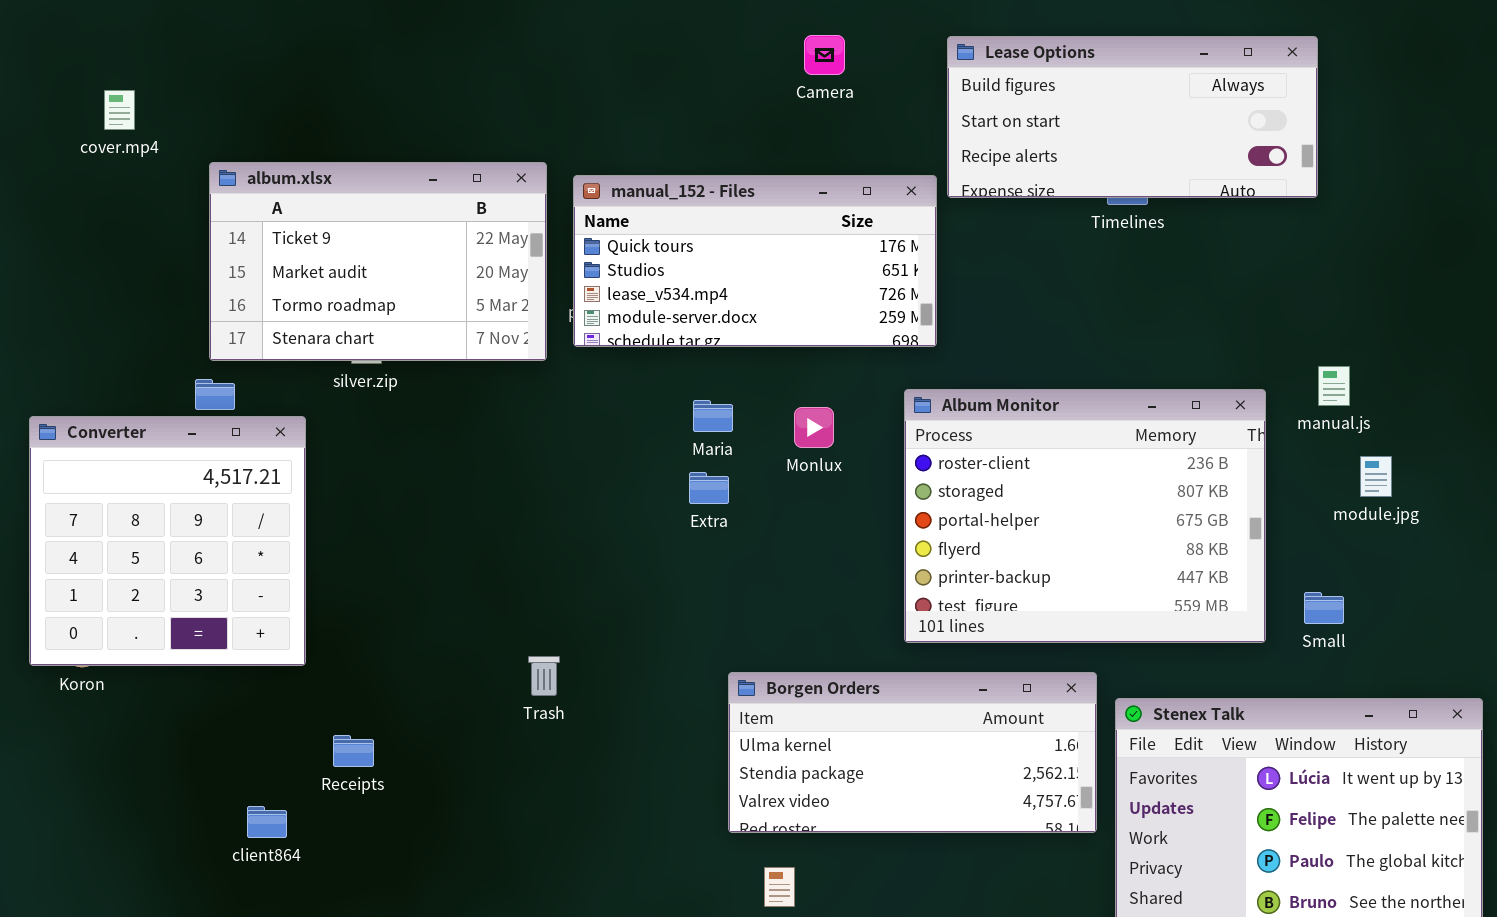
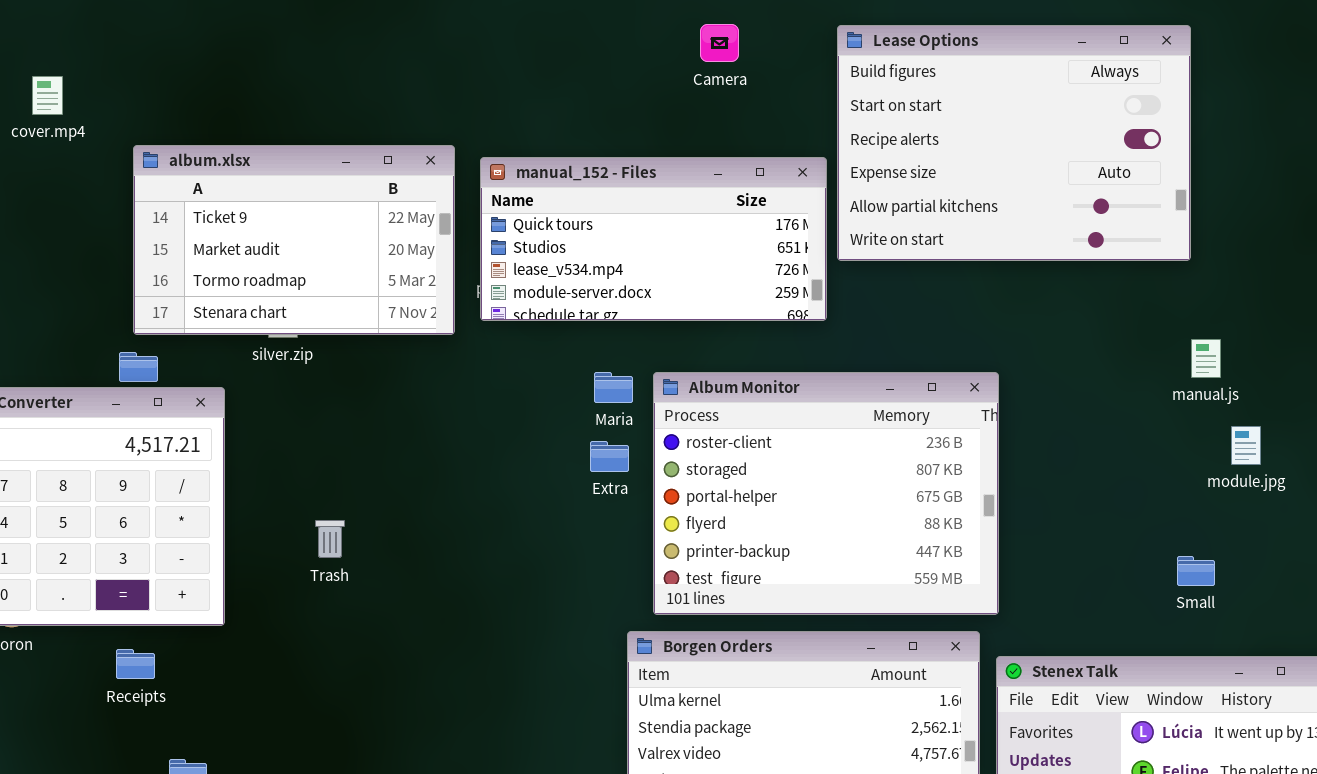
Lease Options: [947,36,1318,198] -> [837,25,1191,261], resized
Album Monitor: [904,389,1266,643] -> [653,372,999,615], moved
Trash: [528,656,560,696] -> [315,520,345,558], moved
Receipts: [333,735,374,767] -> [116,649,155,679], moved

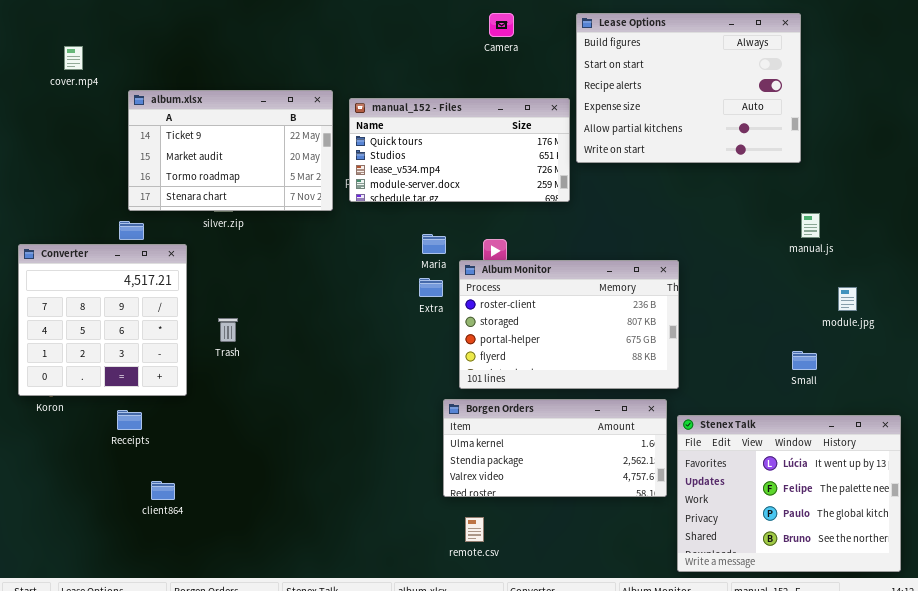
Album Monitor: [653,372,999,615] -> [459,260,679,389], resized
module.jpg: [1231,426,1261,465] -> [838,287,857,311], moved
Trash: [315,520,345,558] -> [218,318,238,342], moved

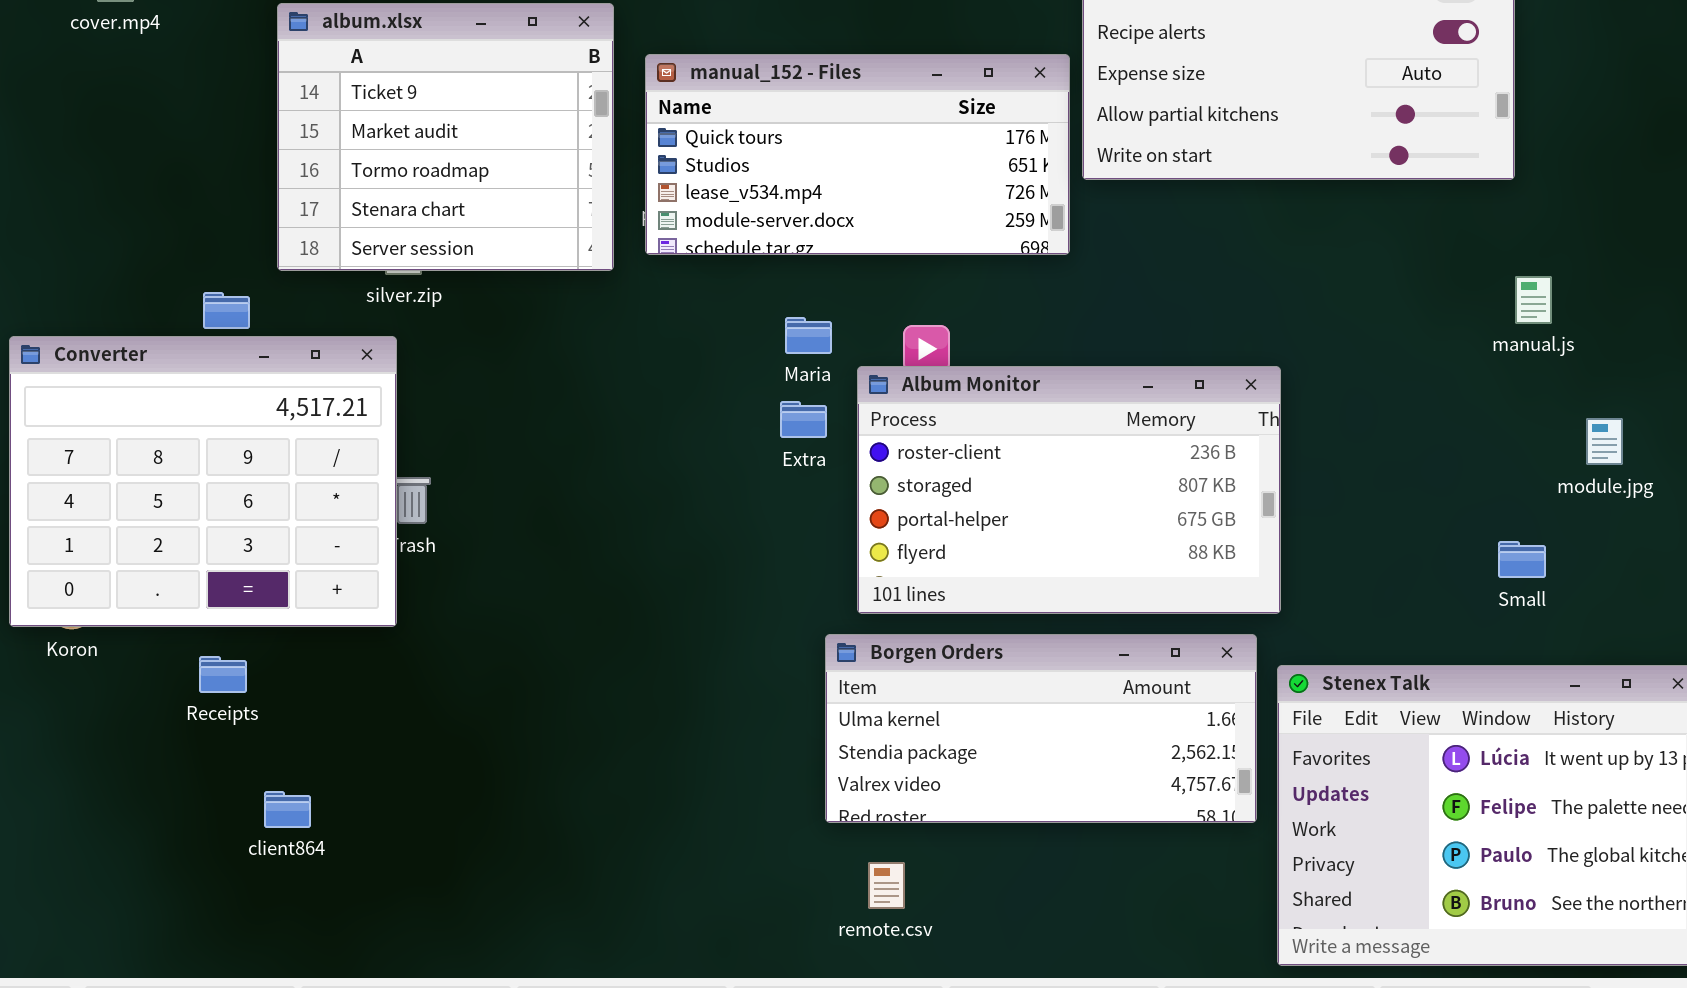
album.xlsx: [128,90,333,211] -> [277,3,614,271], resized
Converter: [18,244,187,396] -> [9,336,397,627], resized

